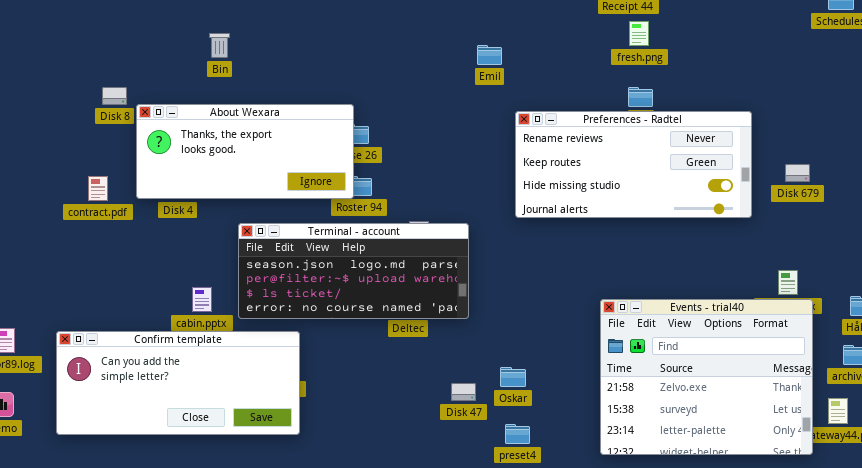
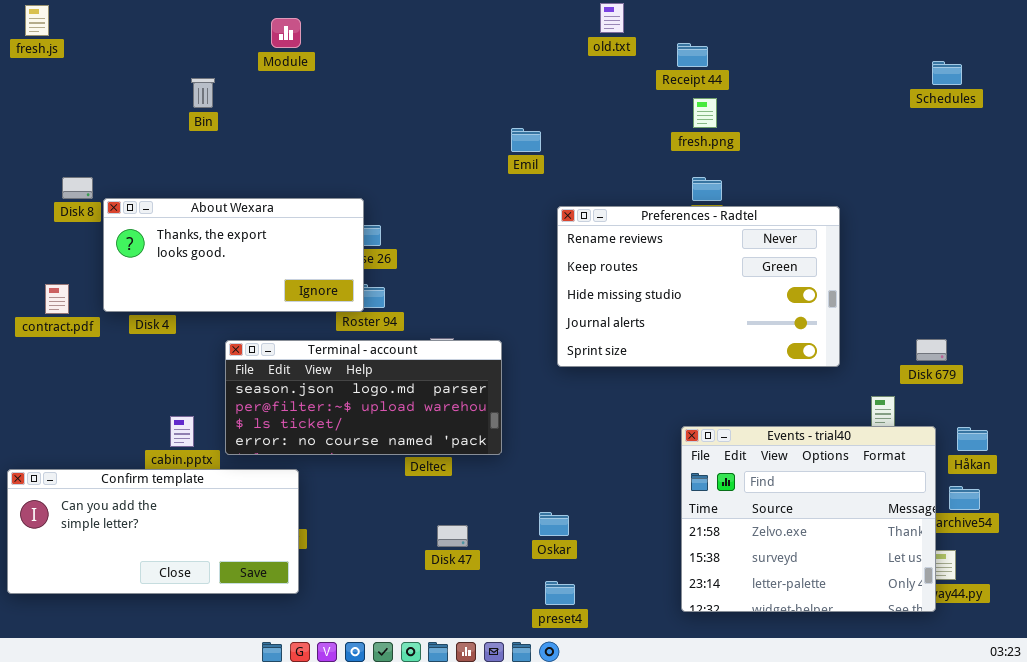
Bin: [209,33,230,58] -> [191,78,215,108], moved
Preferences - Radtel: [515,111,752,218] -> [557,206,840,367], resized
Disk 679: [785,164,810,182] -> [916,339,947,361], moved
Events - trial40: [600,299,813,455] -> [681,426,936,612], moved
Disk 47: [451,383,476,401] -> [437,525,468,547], moved

